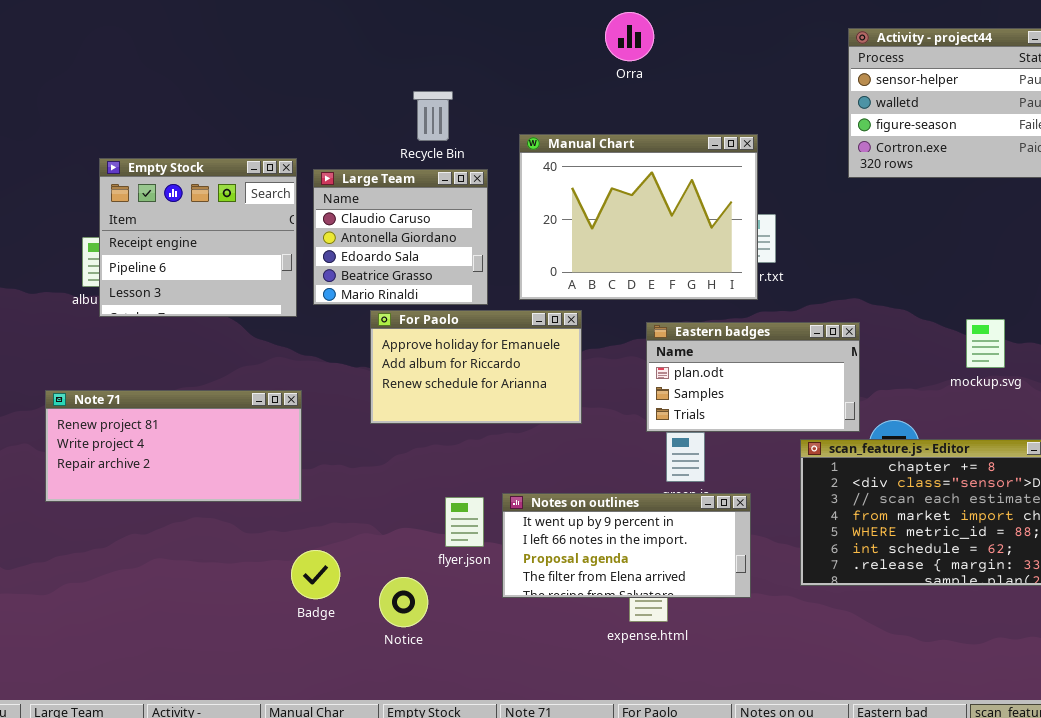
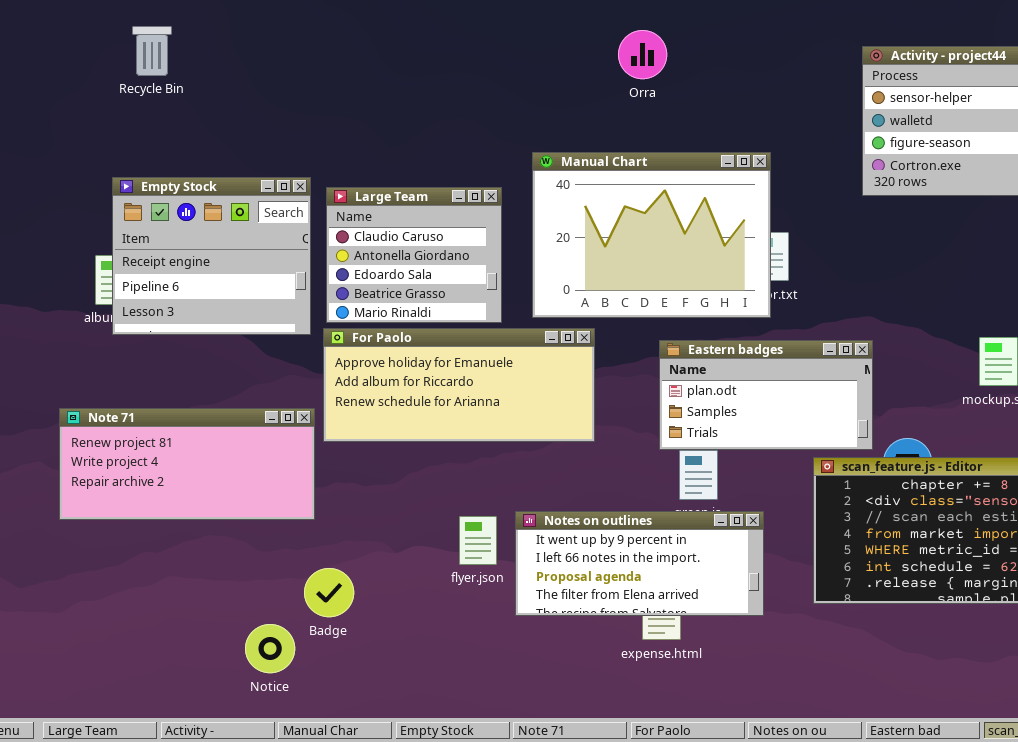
Recycle Bin: [413,91,453,141] -> [132,26,172,76], moved
For Paolo: [370,310,582,424] -> [323,328,595,442], resized
Notice: [379,577,428,627] -> [245,624,295,673], moved

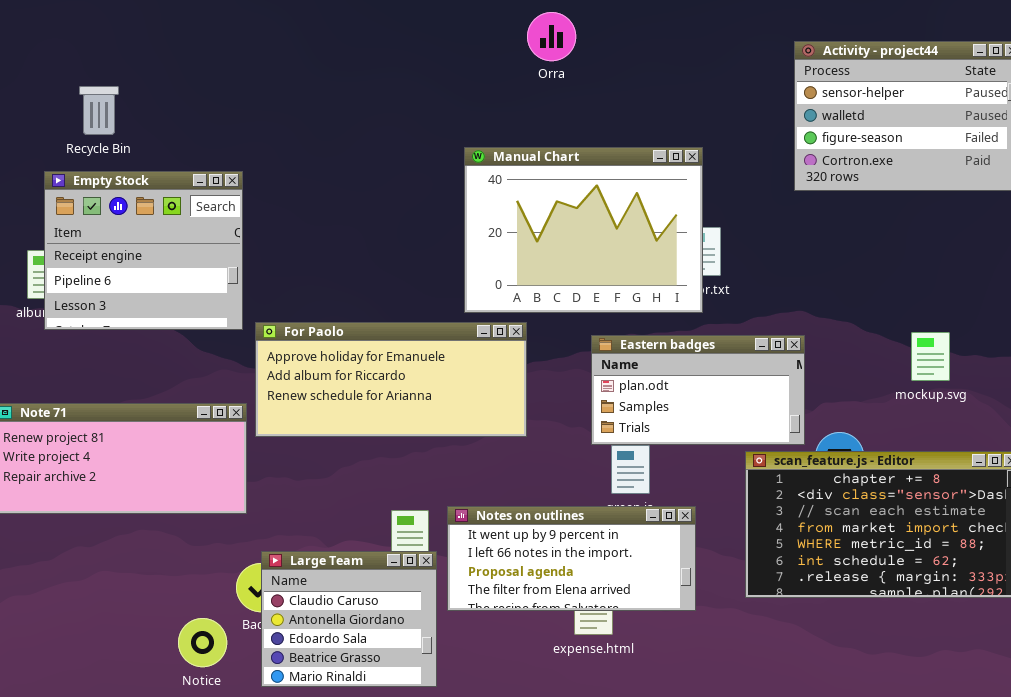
Recycle Bin: [132,26,172,76] -> [79,86,119,135], moved
Orra: [618,30,667,79] -> [527,12,576,61], moved
Large Team: [326,187,502,323] -> [261,551,437,687], moved

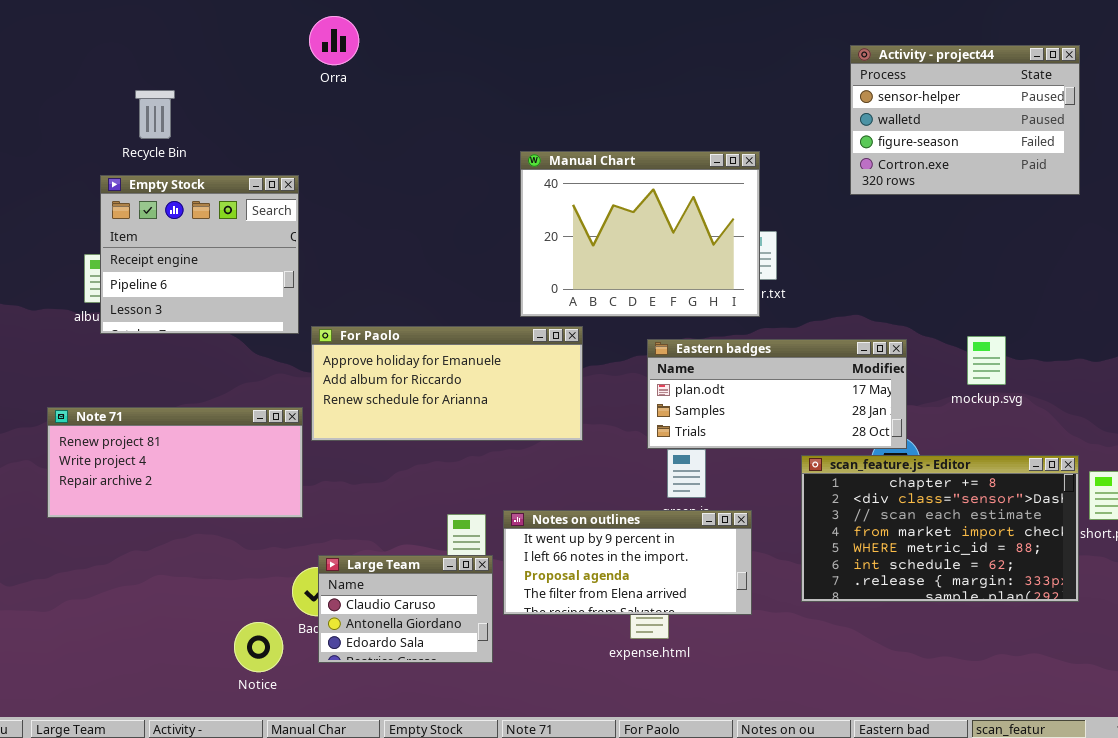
Orra: [527,12,576,61] -> [309,16,359,65], moved
Eastern badges: [591,335,805,445] -> [647,339,907,449], resized
Large Team: [261,551,437,687] -> [318,555,493,663], resized

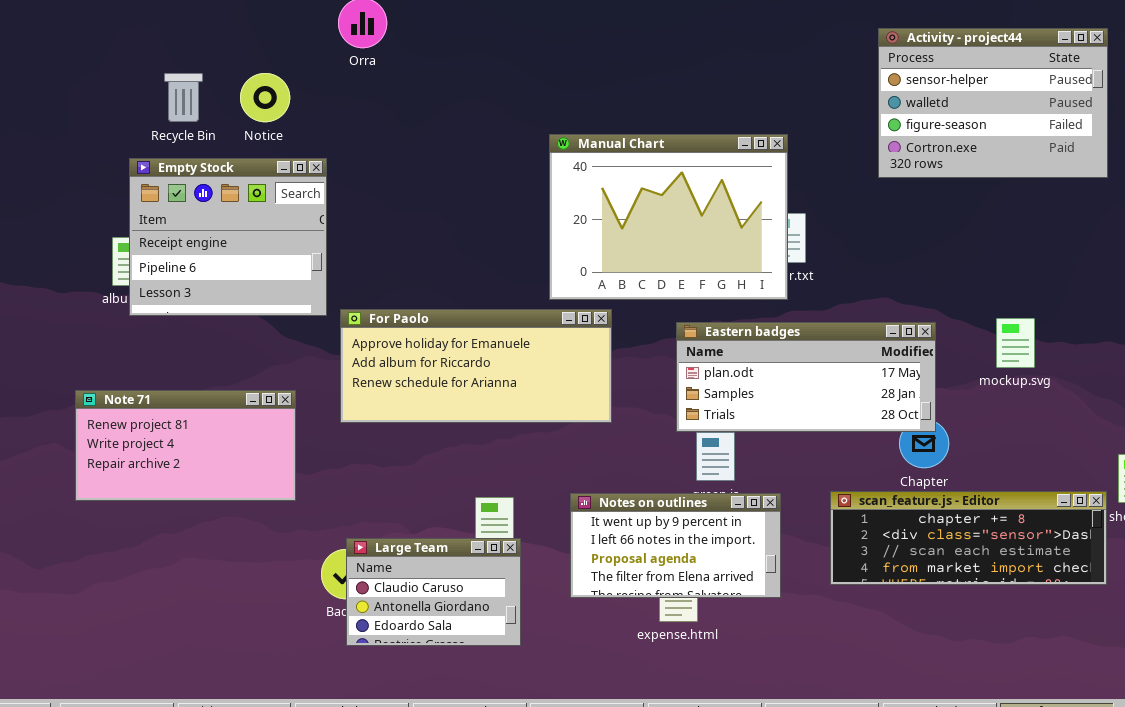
Note 71: [47,407,303,518] -> [75,390,296,501], resized
scan_feature.js - Editor: [801,455,1079,602] -> [830,491,1107,585], resized
Notes on outlines: [503,510,752,615] -> [570,493,781,598], resized
Notice: [234,622,283,672] -> [240,73,290,122], moved

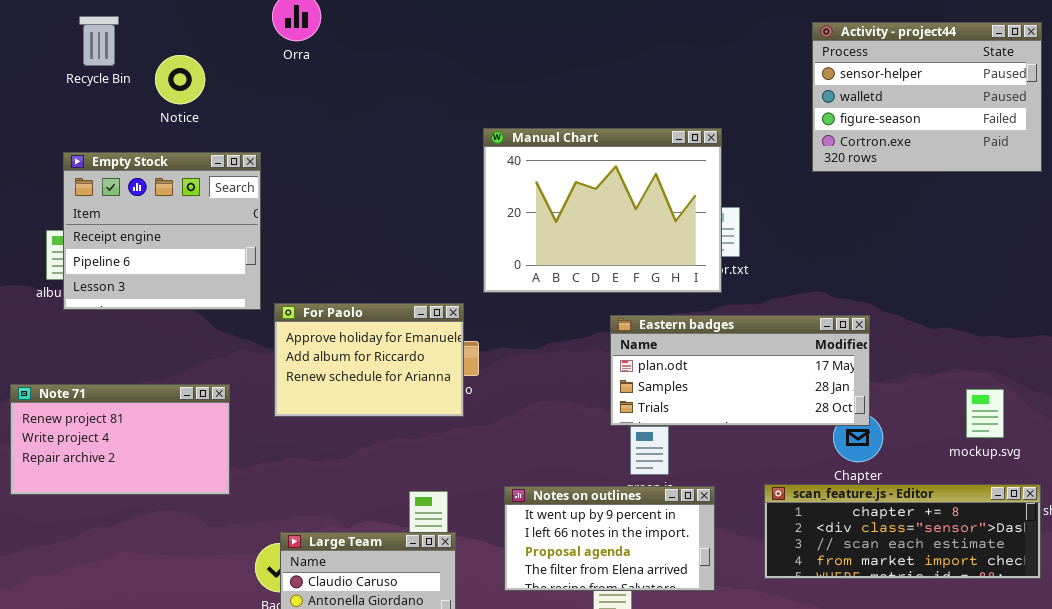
Recycle Bin: [164,73,203,122] -> [79,16,119,66], moved
Notice: [240,73,290,122] -> [155,55,205,104], moved
For Paolo: [340,309,612,423] -> [274,303,464,417], resized
mockup.svg: [996,318,1035,368] -> [966,389,1004,438], moved

